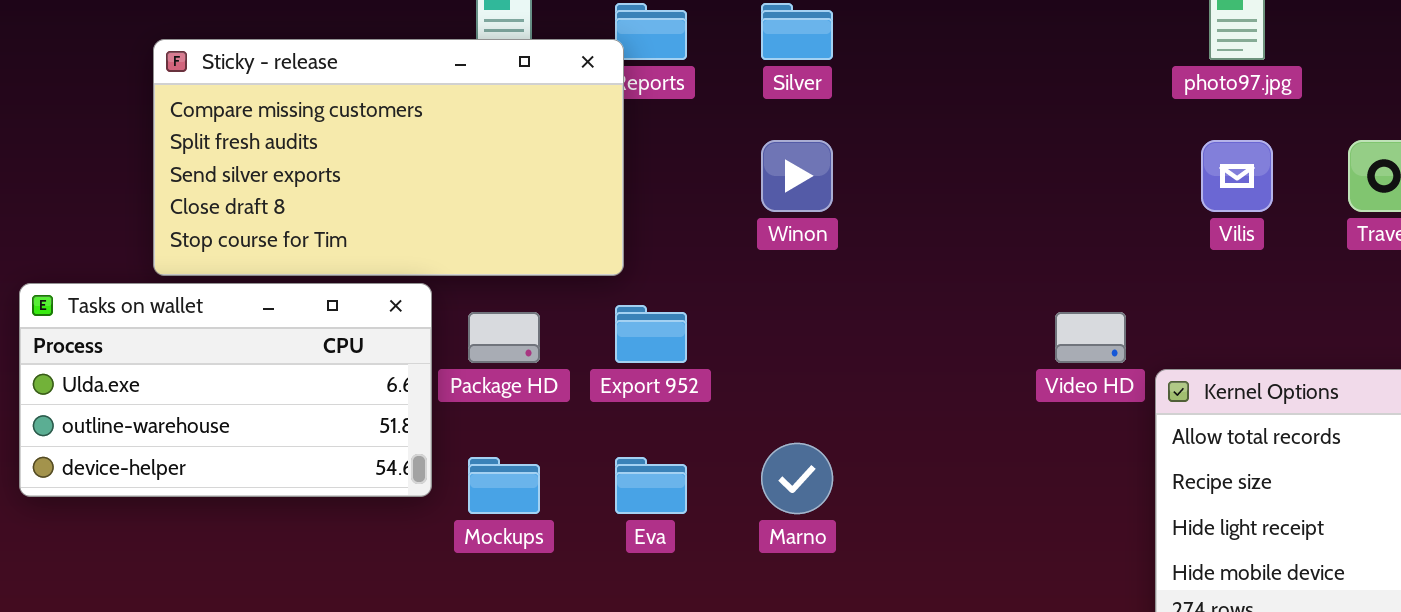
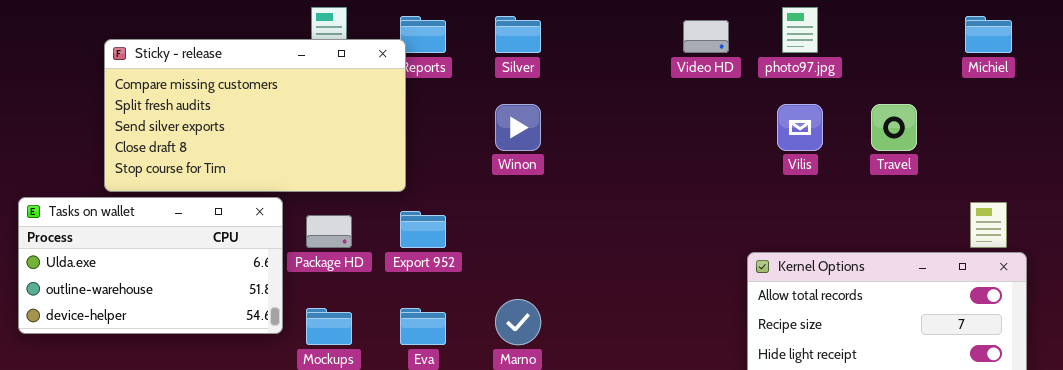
Video HD: [1055,312,1126,363] -> [683,20,729,53], moved

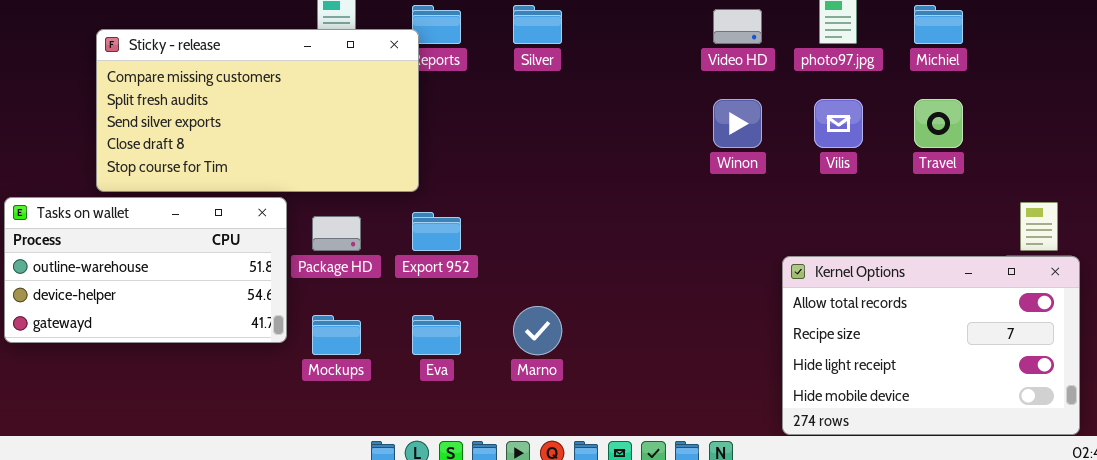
Michiel: [965,16,1012,53] -> [914,5,963,44], moved
Winon: [495,104,541,151] -> [713,99,762,148], moved
Tasks on wallet: [18,197,283,334] -> [4,197,287,343], scrolled down 1 row

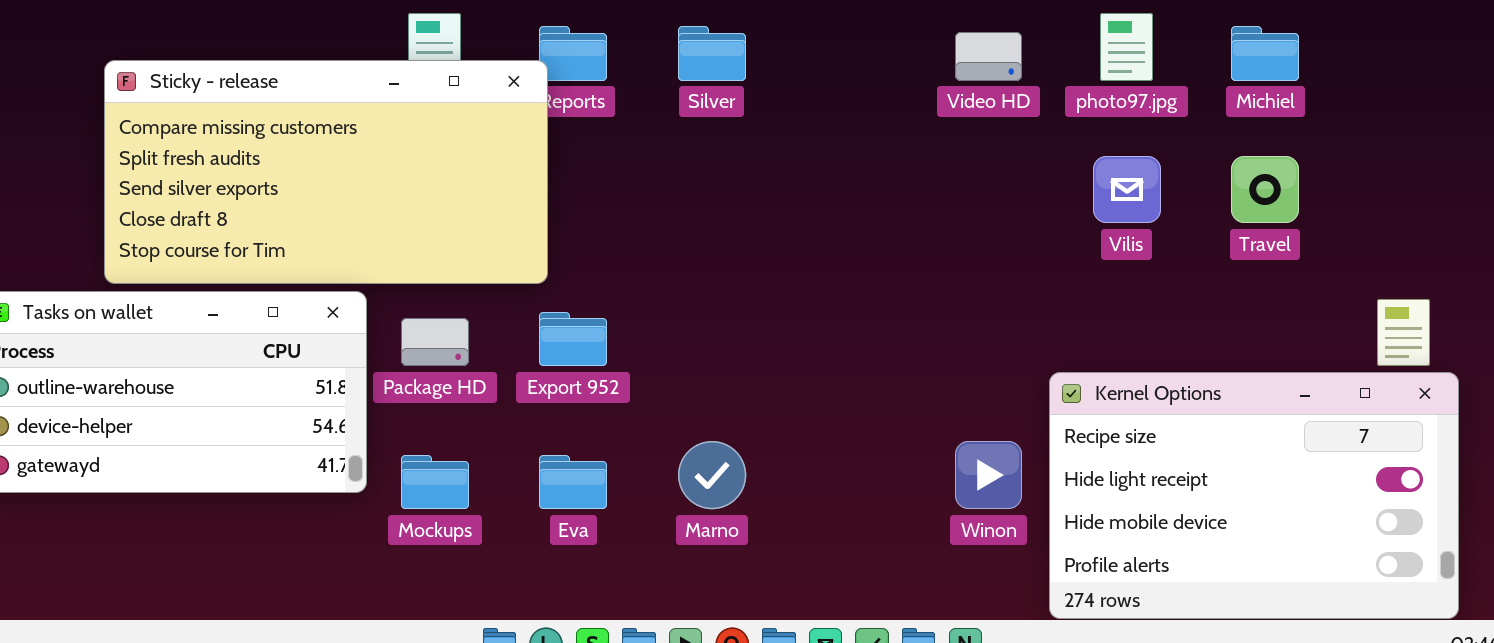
Winon: [713,99,762,148] -> [955,441,1022,509], moved
Kernel Options: [782,256,1080,435] -> [1049,372,1459,619], scrolled down 1 row

